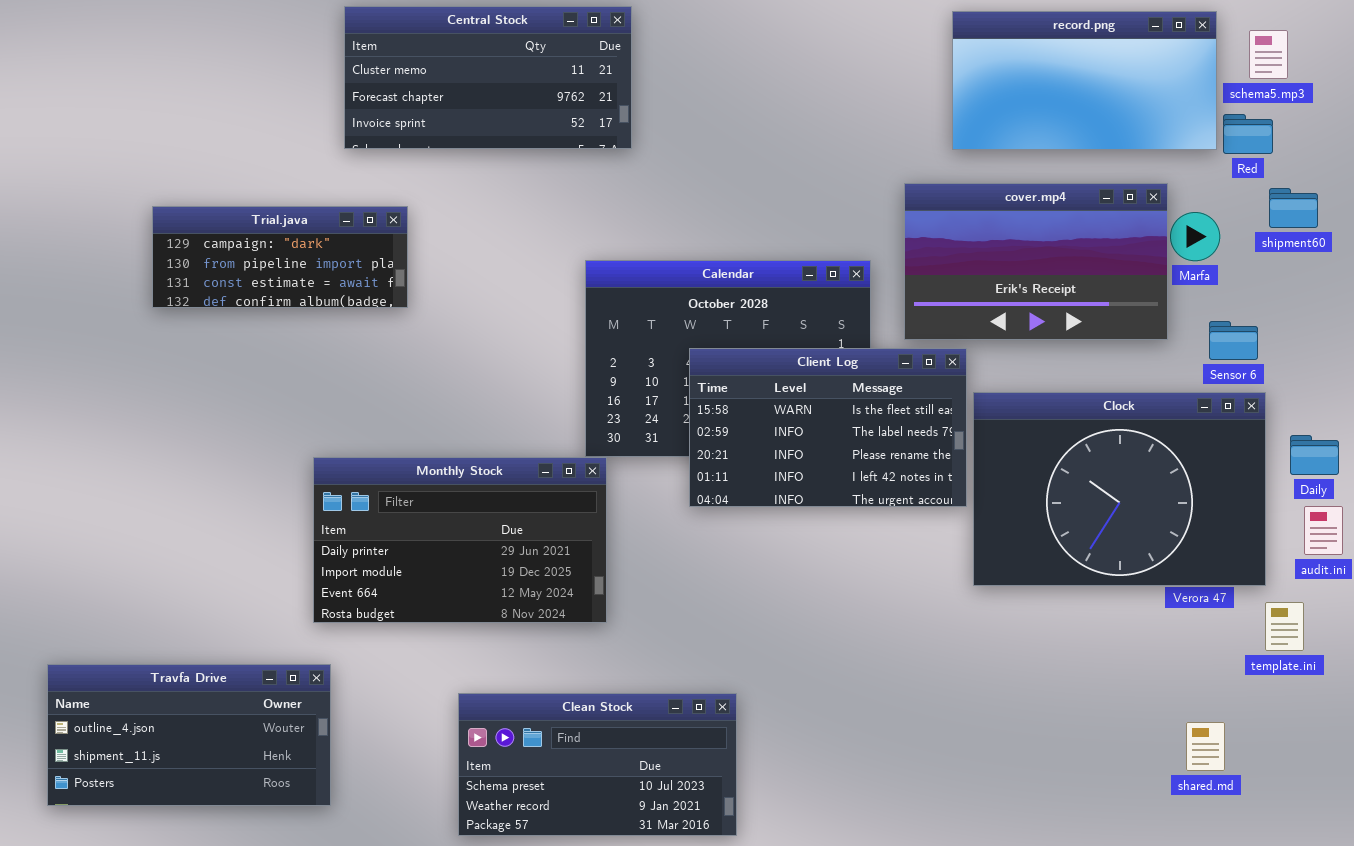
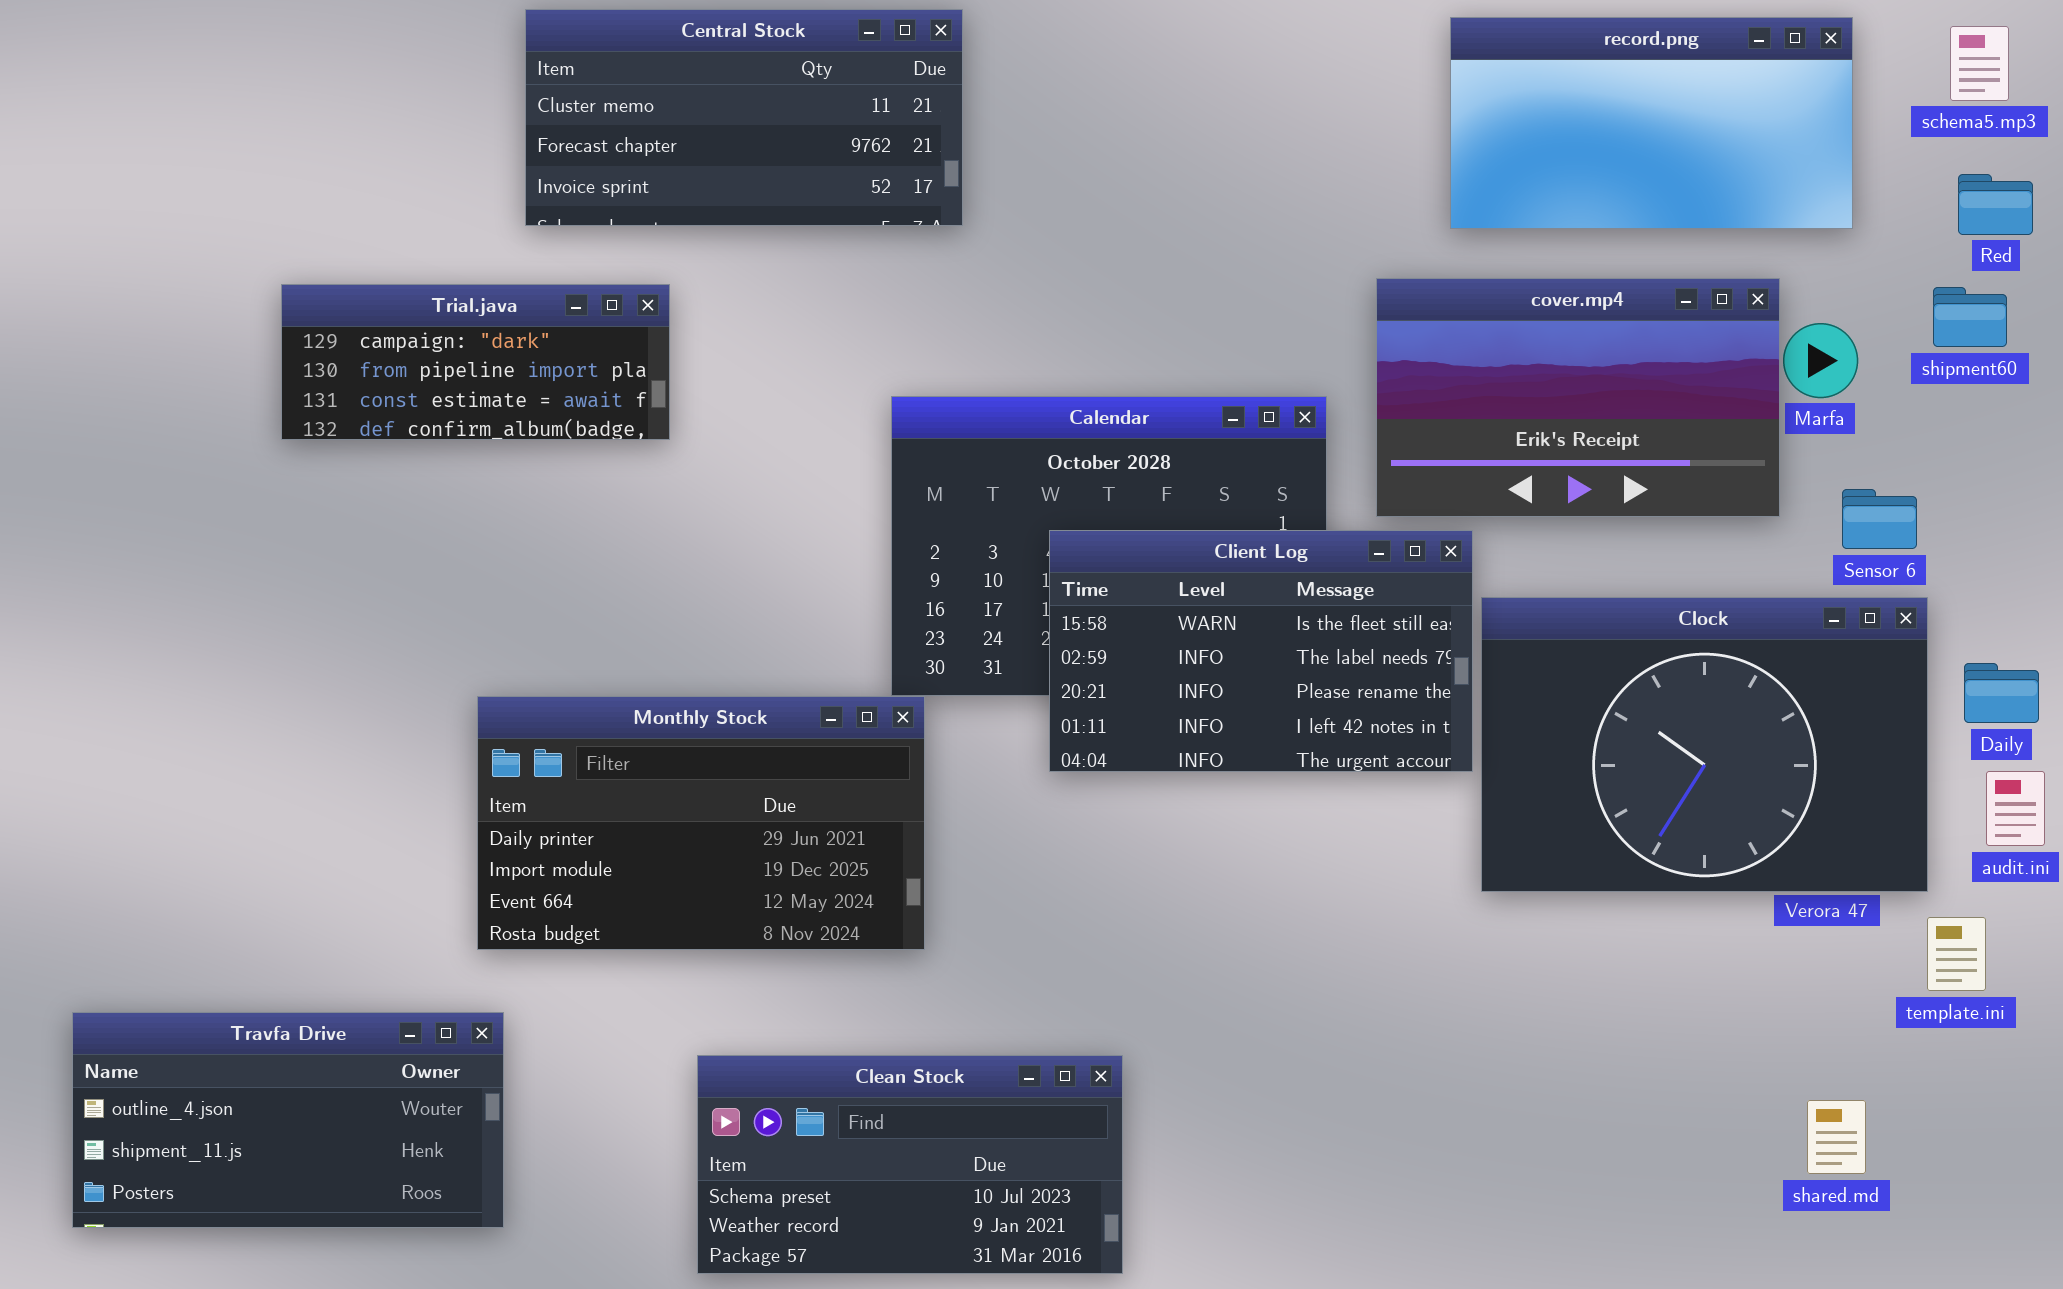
schema5.mp3: [1249,30,1288,79] -> [1950,26,2009,101], moved
Red: [1223,114,1273,154] -> [1958,174,2033,235], moved
Trial.java: [152,206,408,308] -> [281,284,670,440], moved

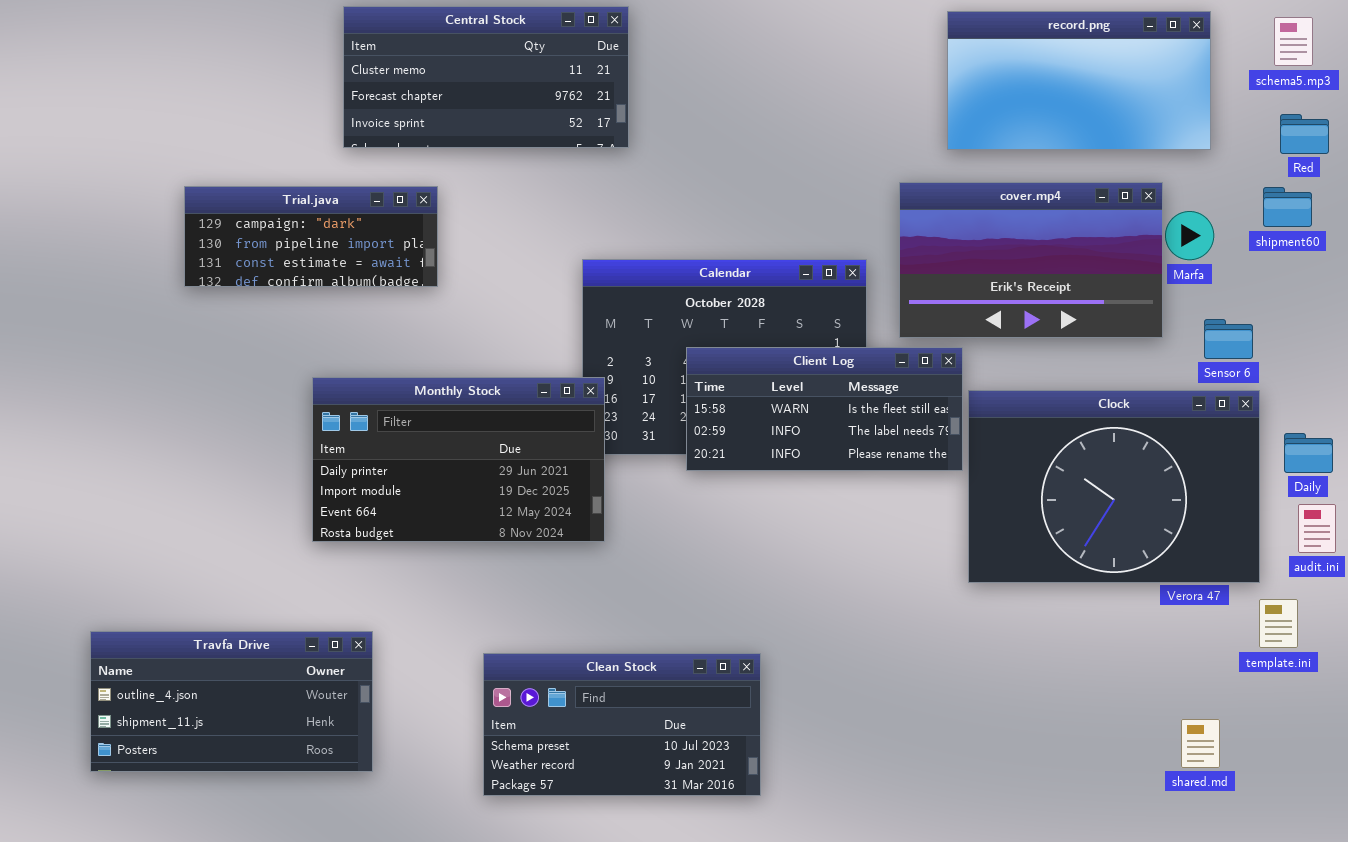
Client Log: [1049,530,1473,772] -> [686,347,963,471], resized
Monthly Stock: [477,696,925,950] -> [312,377,605,542], moved
Travfa Drive: [72,1012,504,1228] -> [90,631,373,772], moved
Clean Stock: [697,1055,1123,1274] -> [483,653,761,796], moved

